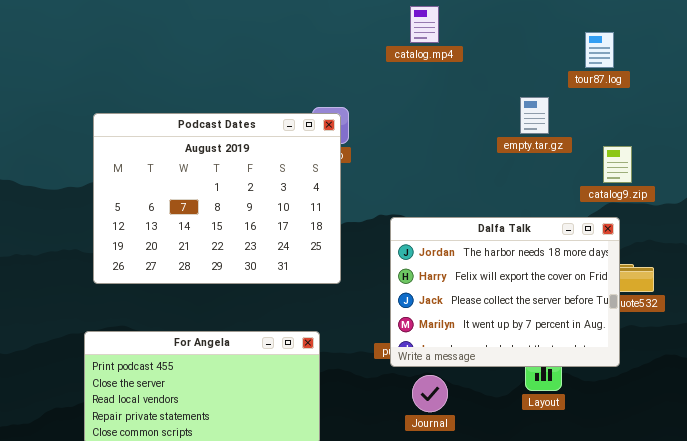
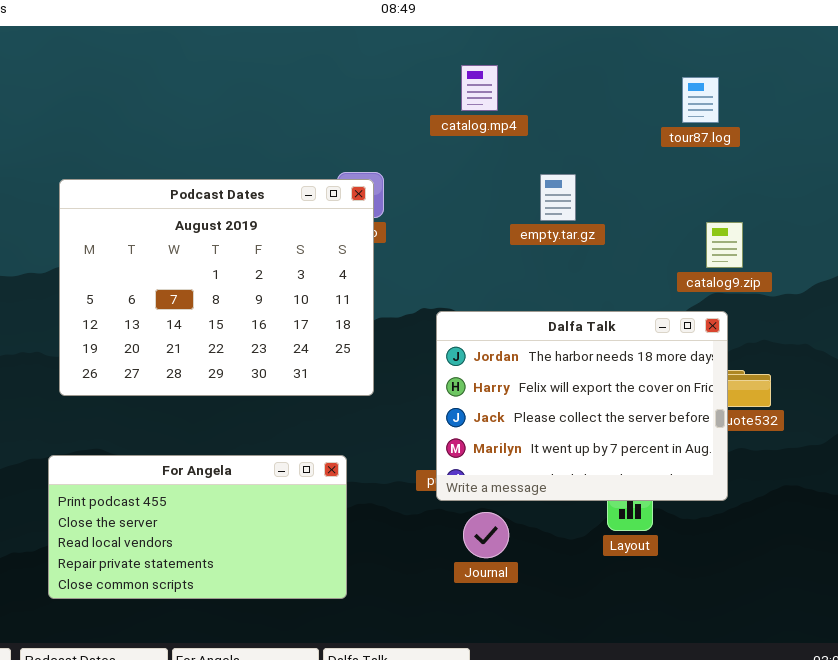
catalog.mp4: [410,6,439,43] -> [461,65,498,111], moved
empty.tar.gz: [520,97,549,134] -> [540,174,576,221], moved

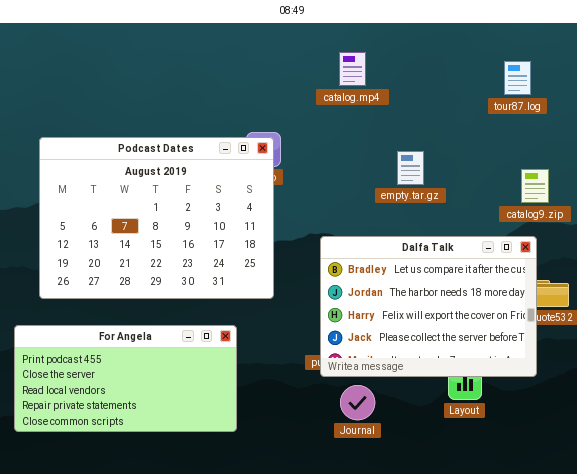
empty.tar.gz: [540,174,576,221] -> [397,151,424,185], moved
Dalfa Talk: [436,311,728,501] -> [320,236,537,377], scrolled up 1 row
For Angela: [48,455,347,599] -> [14,325,237,432], moved

